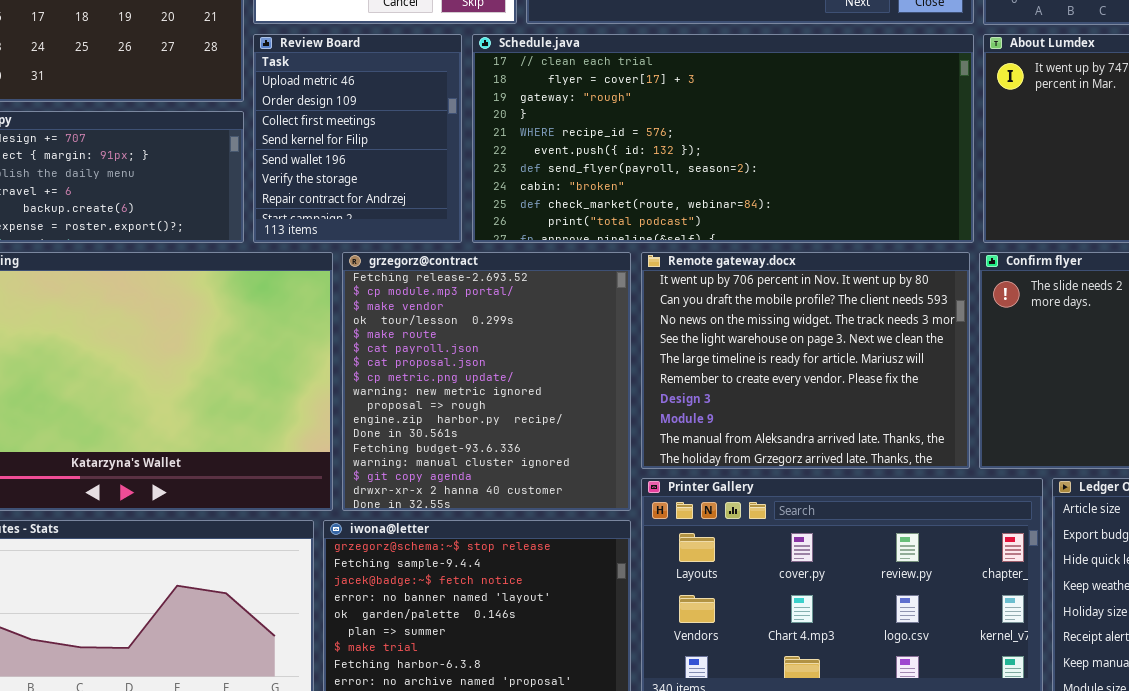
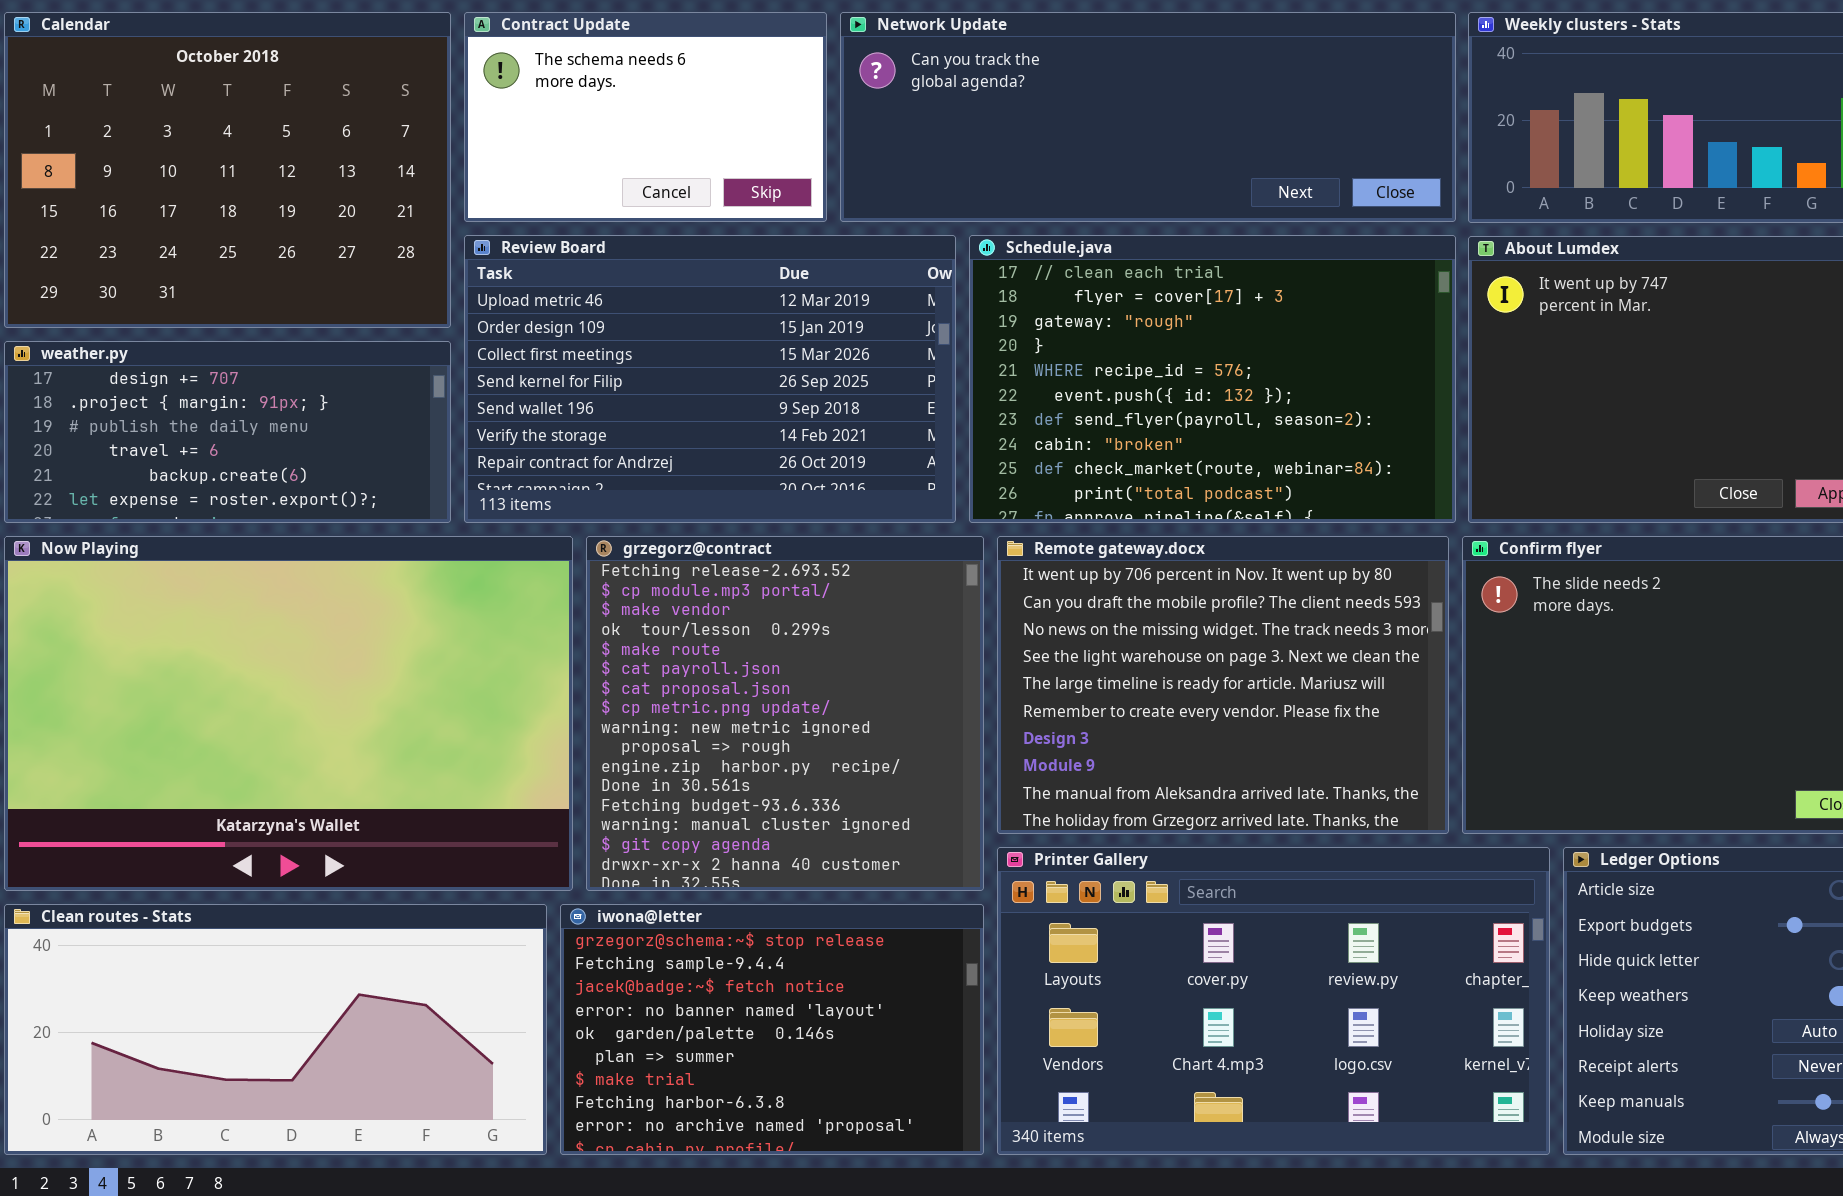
Review Board: [253,34,462,243] -> [464,235,956,523], resized
Schedule.java: [472,34,974,243] -> [969,235,1456,523], resized

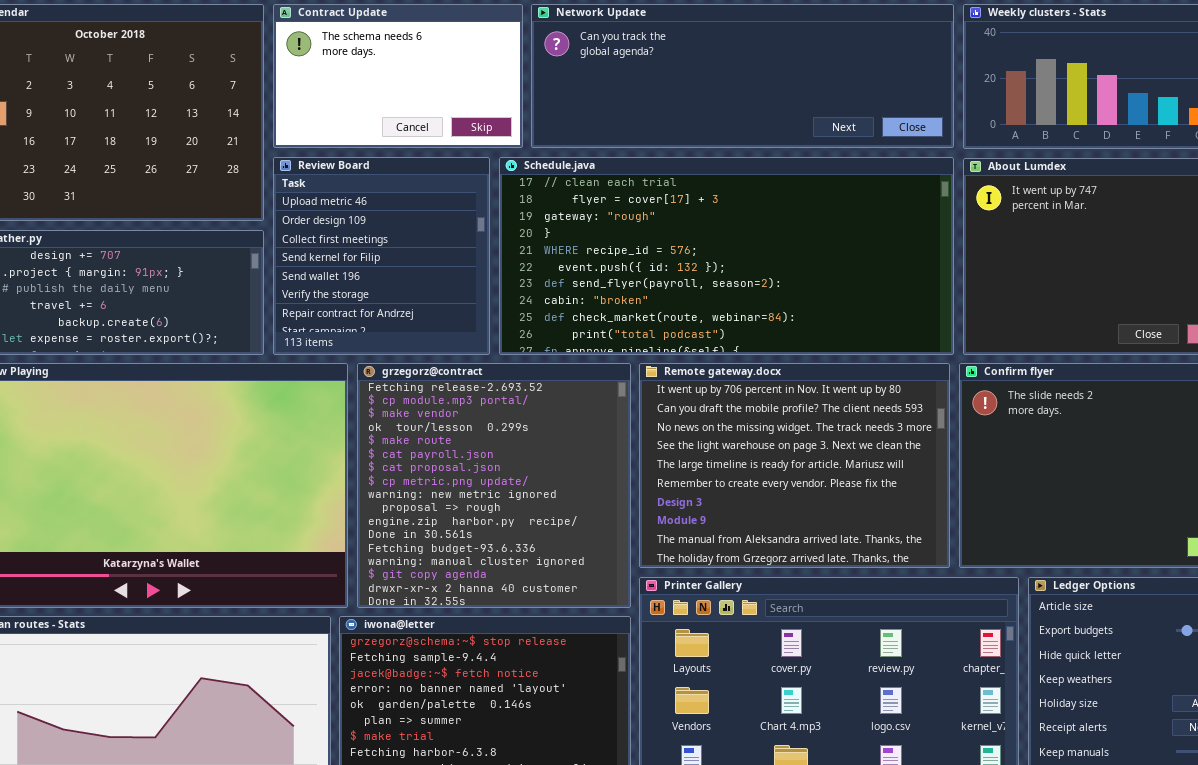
Review Board: [464,235,956,523] -> [273,157,490,355], resized
Schedule.java: [969,235,1456,523] -> [499,157,954,355], resized

